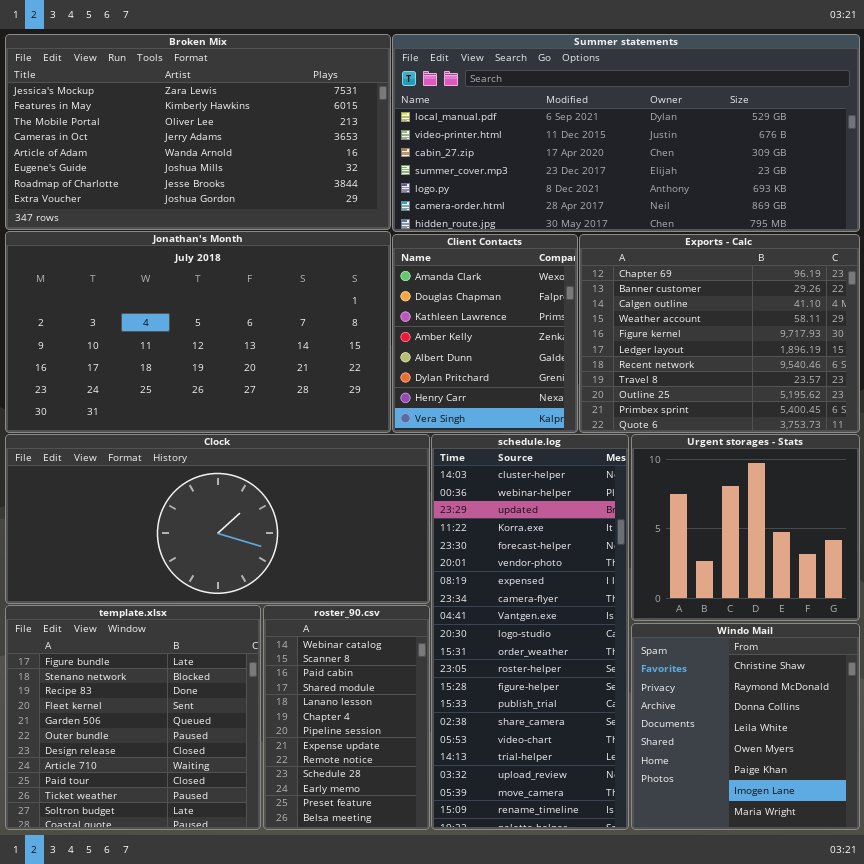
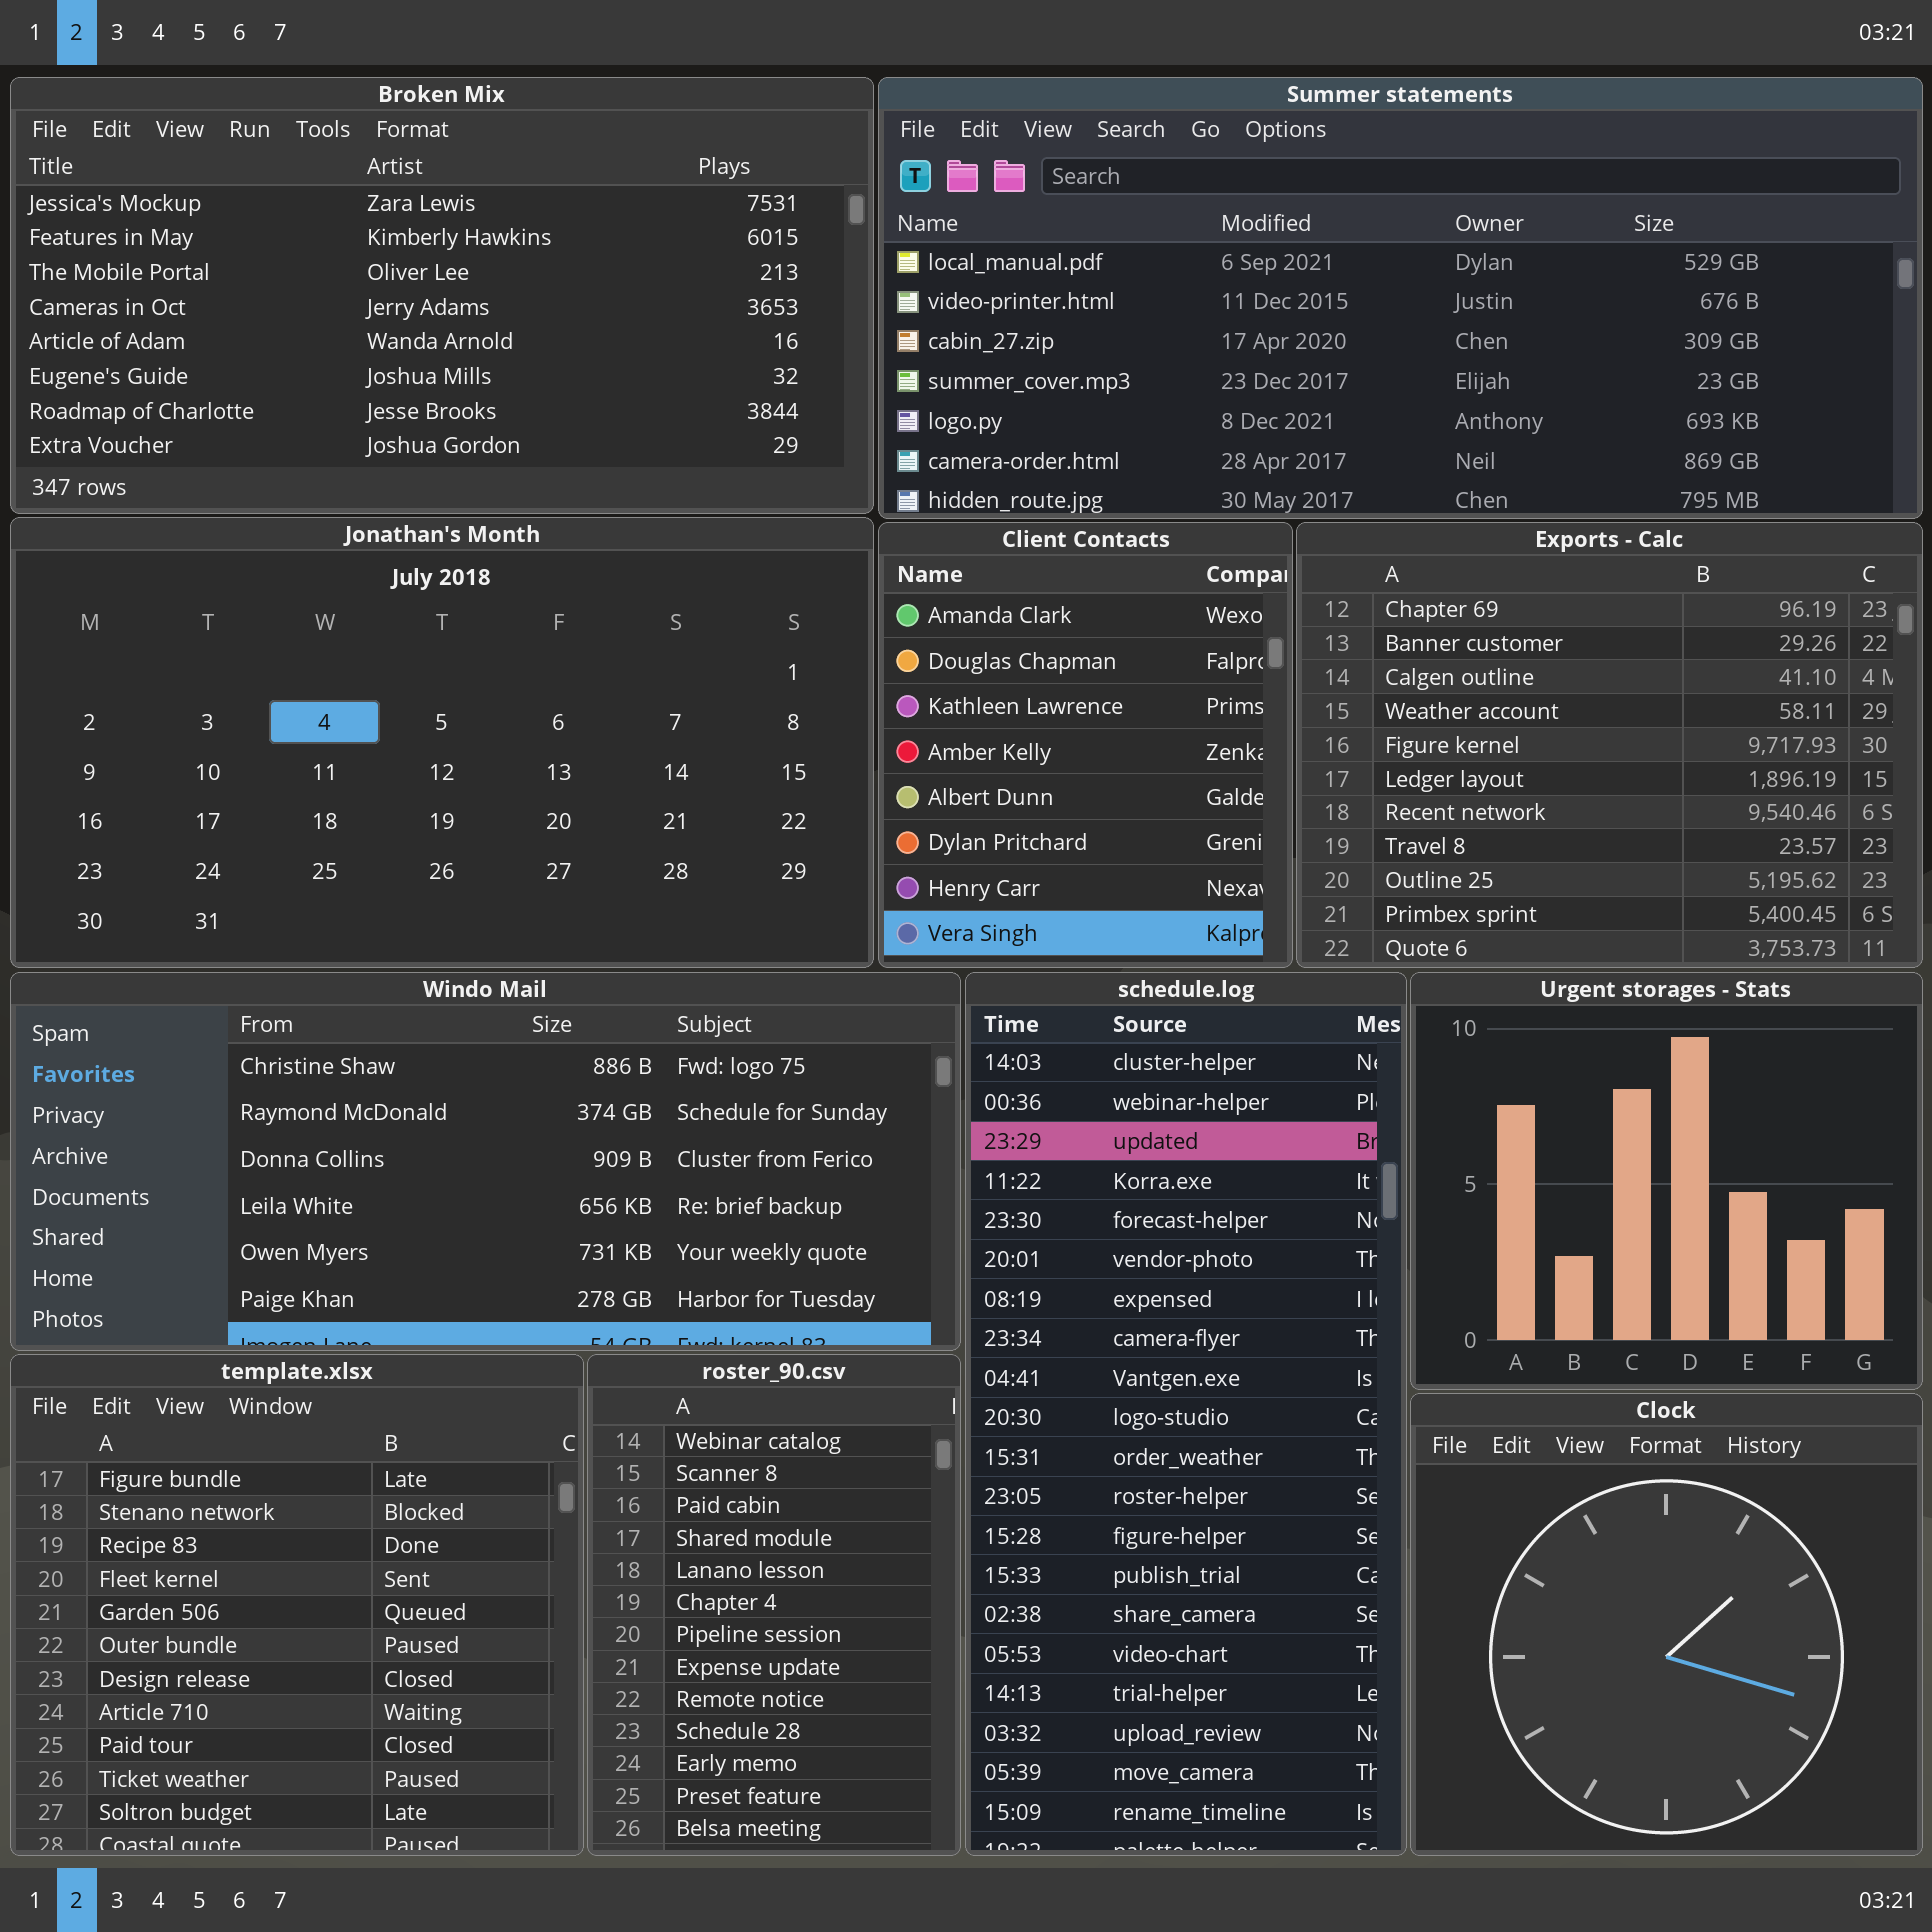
Clock: [5,434,430,604] -> [1410,1393,1923,1856], moved, resized
Windo Mail: [631,623,860,830] -> [10,972,961,1351], moved, resized

